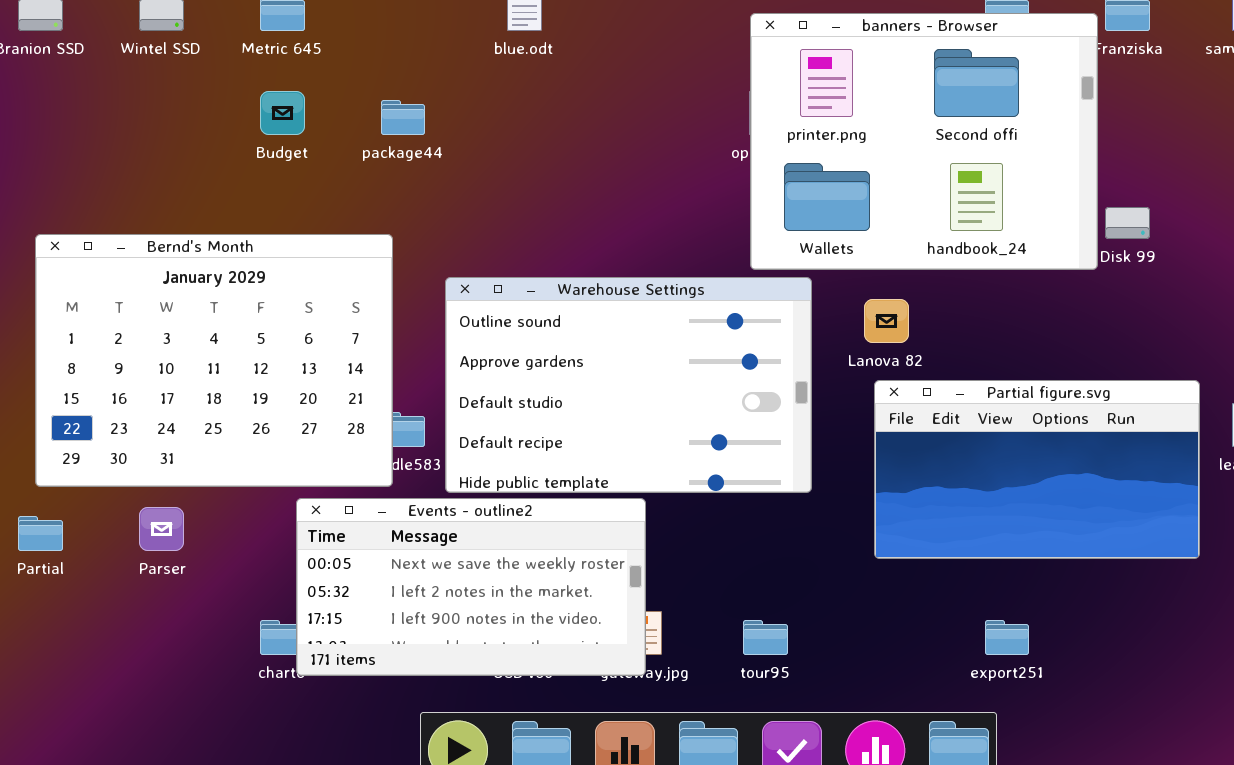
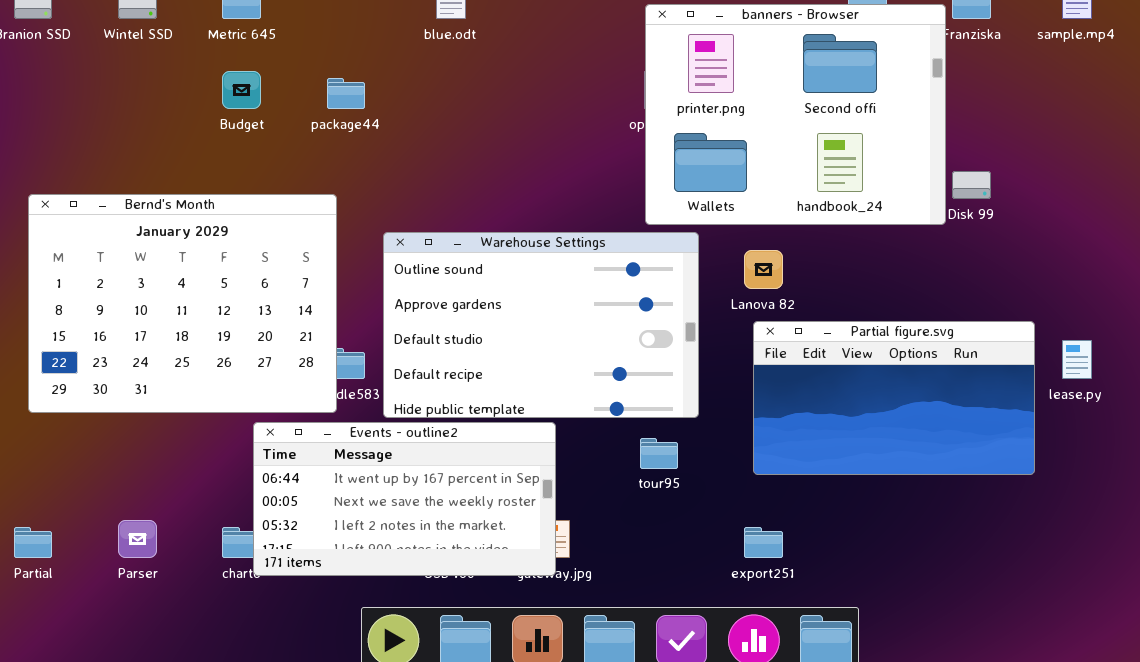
Events - outline2: [296,498,646,676] -> [253,422,556,576], scrolled up 1 row
Parser: [139,507,184,551] -> [118,520,157,558], moved
Partial: [18,516,63,551] -> [14,527,52,558], moved
tour95: [743,620,788,655] -> [640,438,678,469], moved
export251: [985,620,1029,655] -> [744,527,783,558], moved

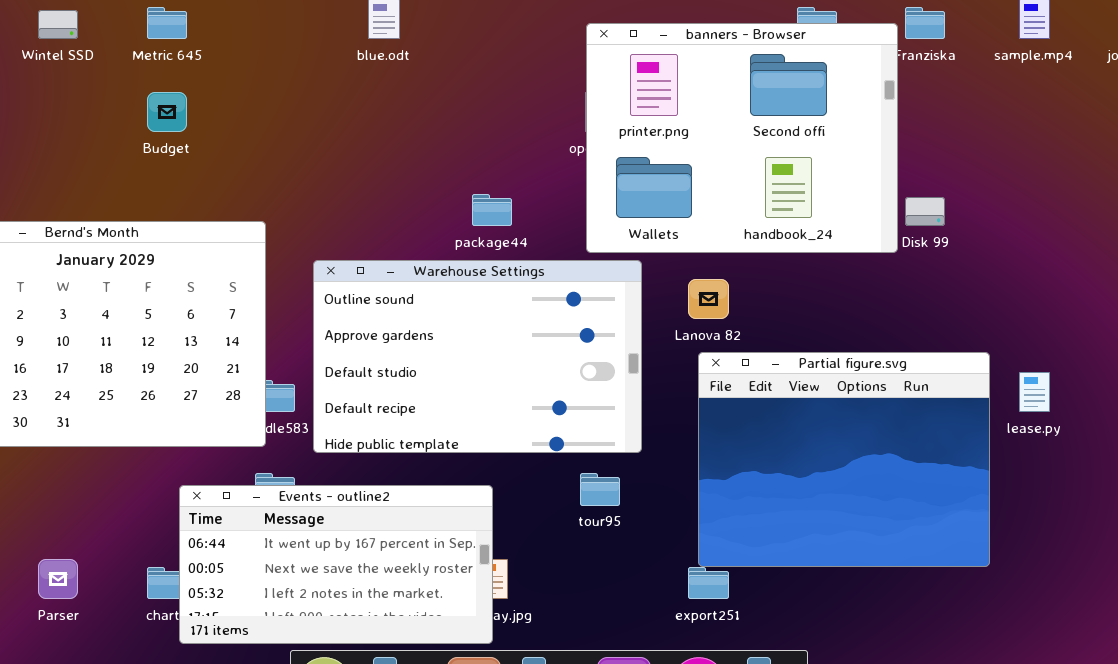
package44: [327,78,365,109] -> [472,194,512,226], moved
Partial figure.svg: [753,321,1035,475] -> [698,352,990,567], resized
Events - outline2: [253,422,556,576] -> [179,485,493,644], moved

